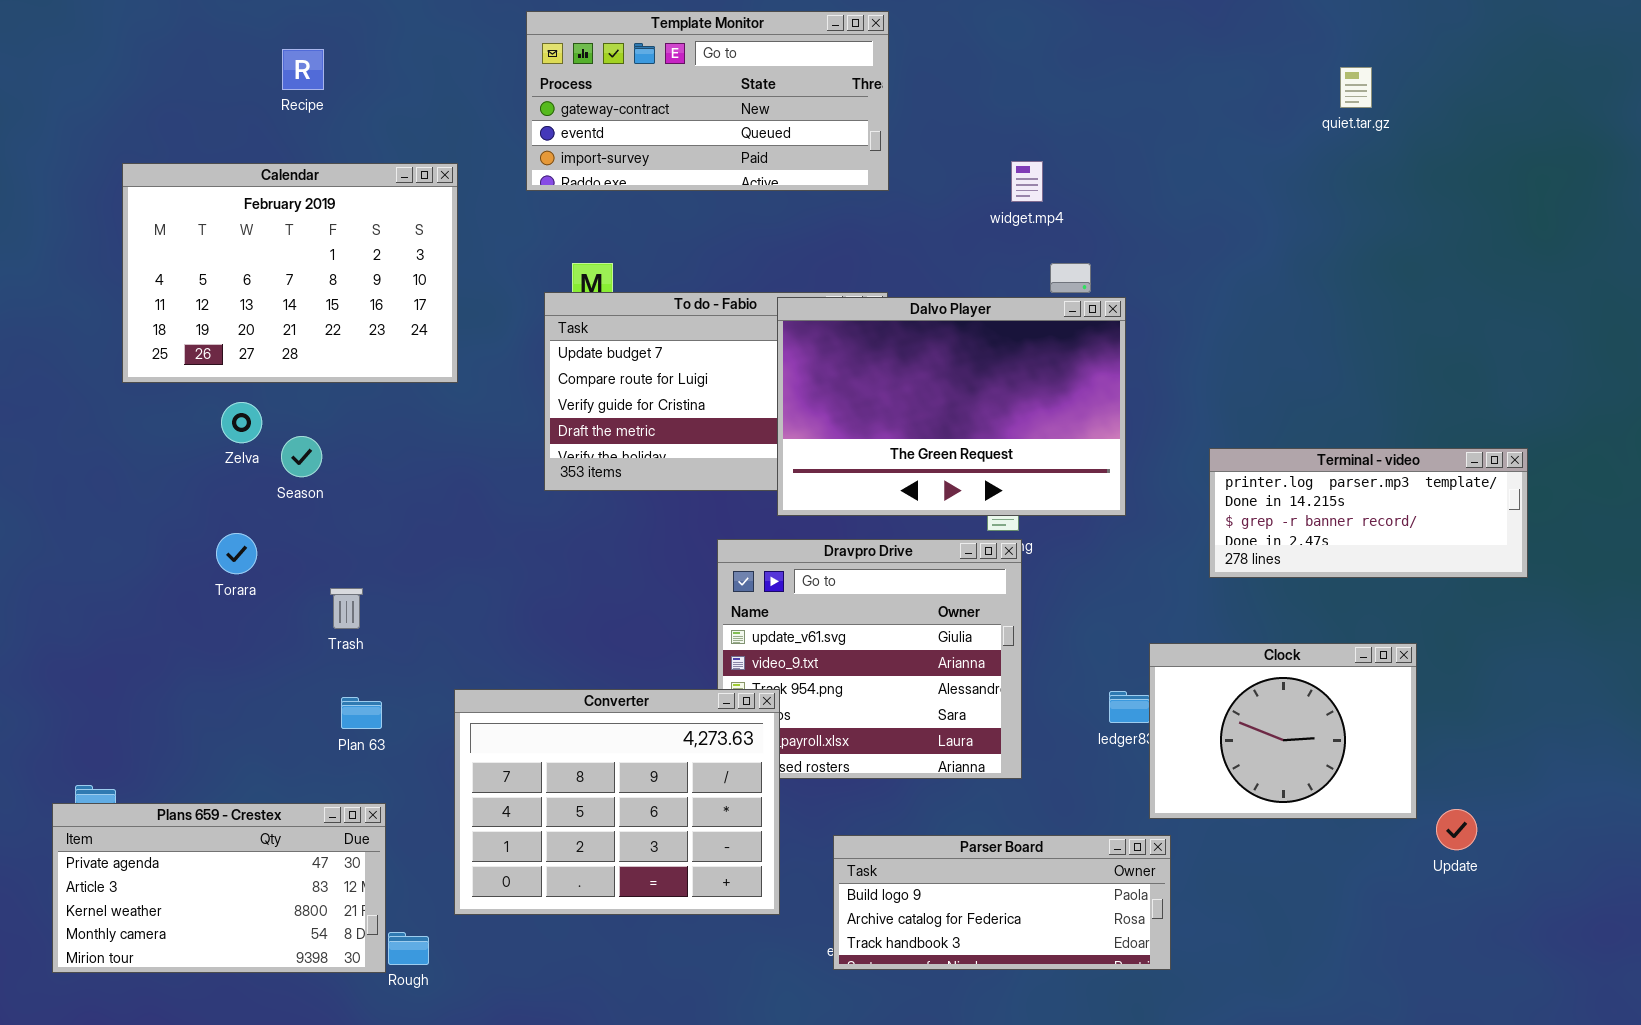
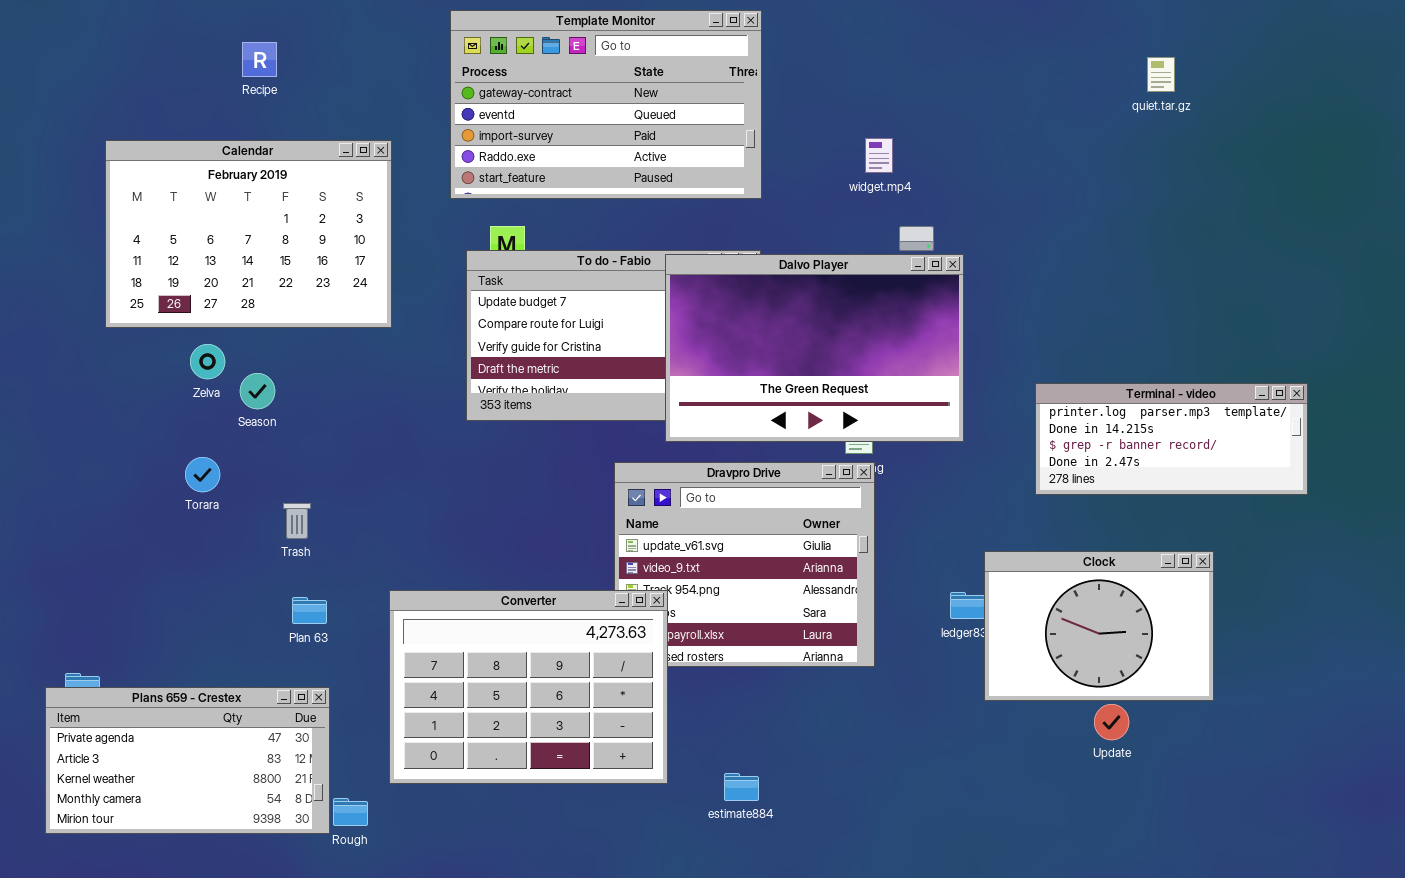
Template Monitor: [526,11,889,191] -> [450,10,762,199], resized
Update: [1436,809,1477,850] -> [1094,704,1129,740], moved
Parser Board: [833,835,1171,970] -> none, closed

